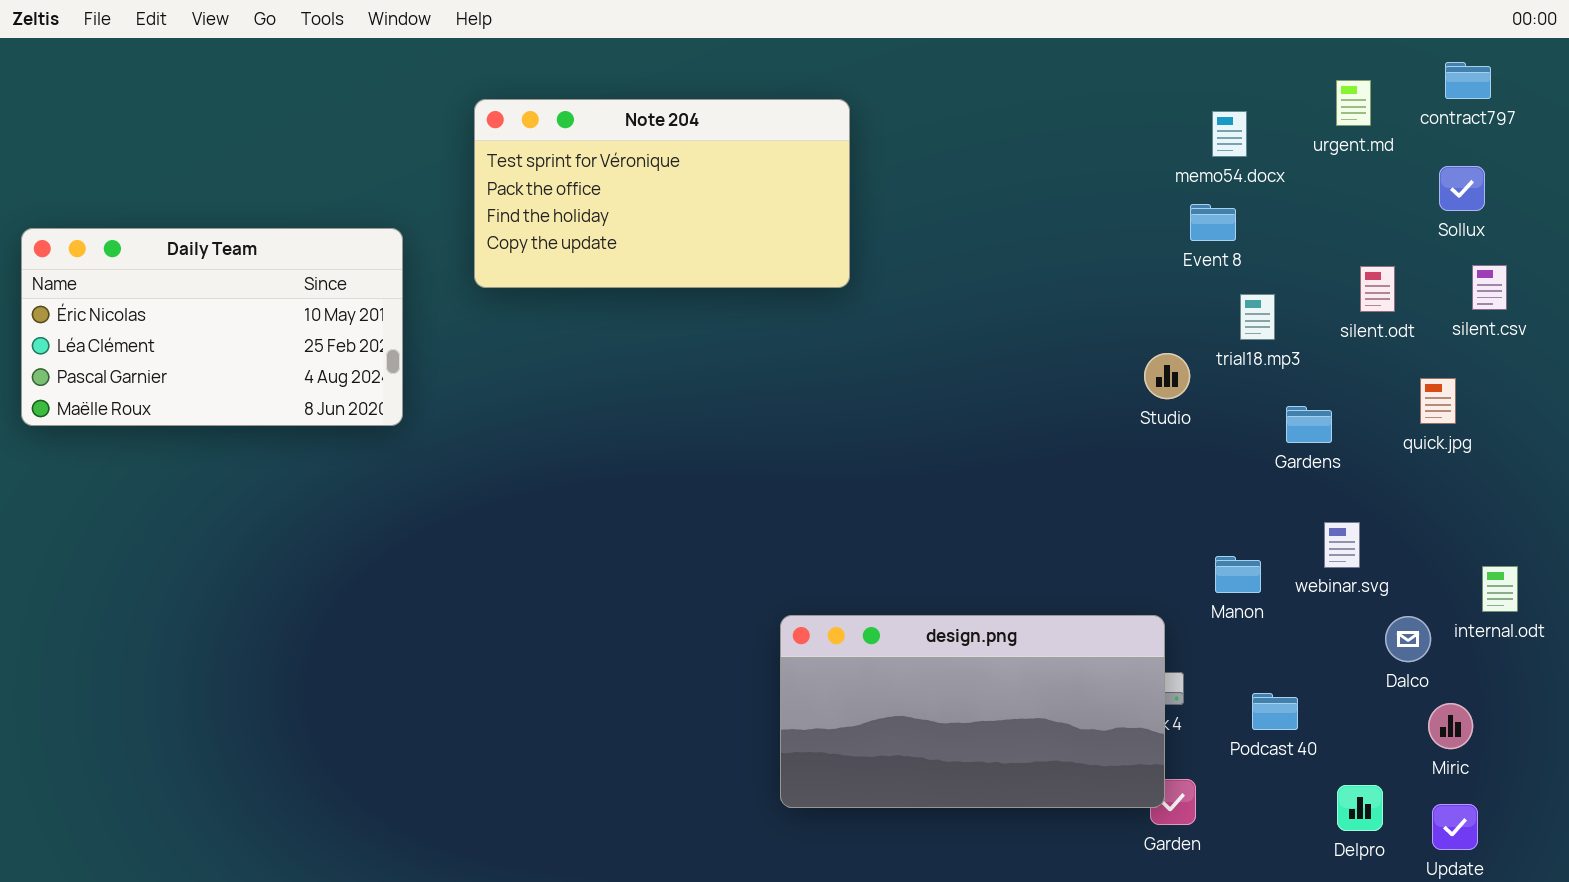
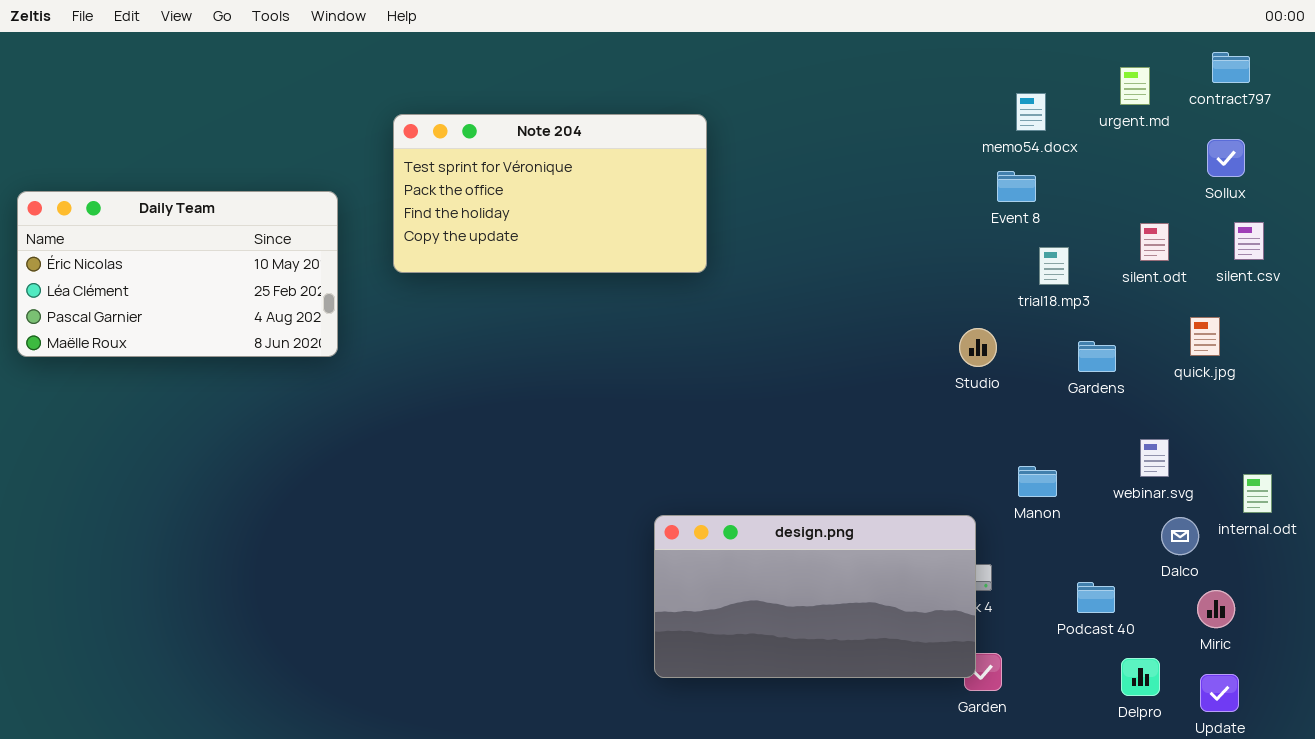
Note 204: [474,99,850,288] -> [393,114,707,273], moved
Studio: [1144,353,1190,399] -> [959,328,997,367], moved
webinar.svg: [1324,522,1360,568] -> [1140,439,1169,477], moved
Podcast 40: [1252,693,1298,730] -> [1077,582,1115,613], moved

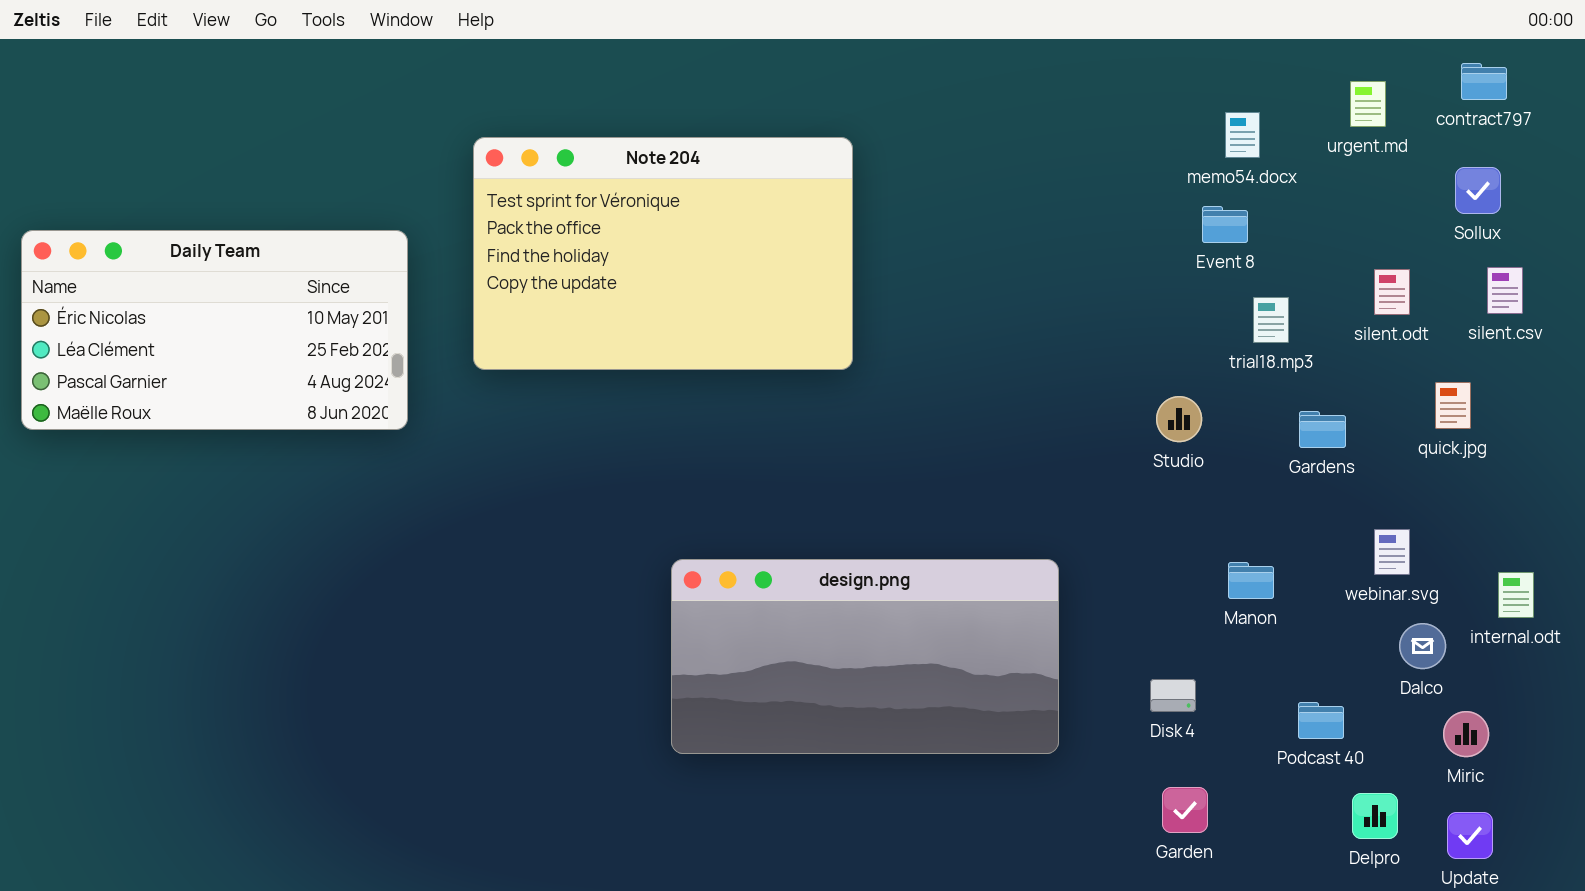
Note 204: [393,114,707,273] -> [473,137,853,370], resized
design.png: [654,515,976,678] -> [671,559,1059,754], moved

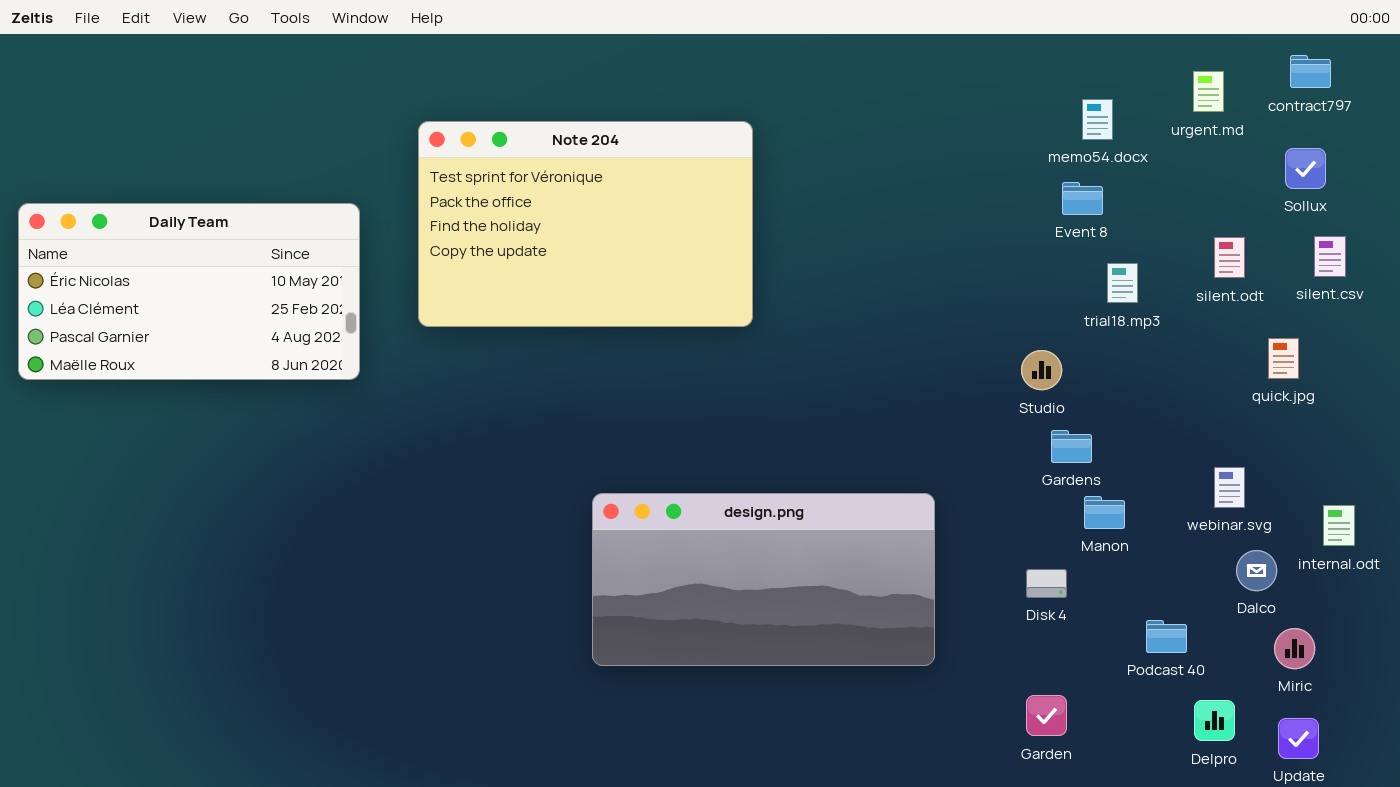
Gardens: [1299,411,1346,448] -> [1051,430,1092,463], moved
Disk 4: [1150,679,1196,712] -> [1026,569,1067,598], moved

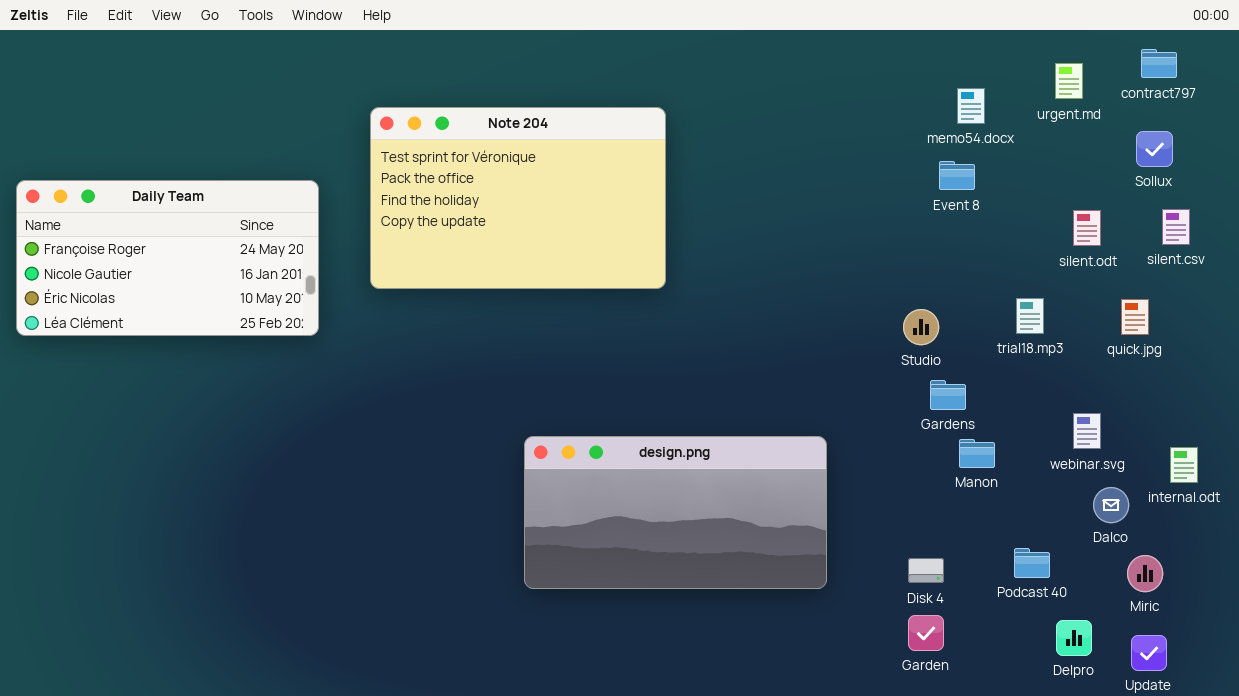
Daily Team: [18,203,360,380] -> [16,180,319,336], scrolled up 2 rows
trial18.mp3: [1107,263,1138,303] -> [1016,298,1044,334], moved
Disk 4: [1026,569,1067,598] -> [908,558,944,583], moved

